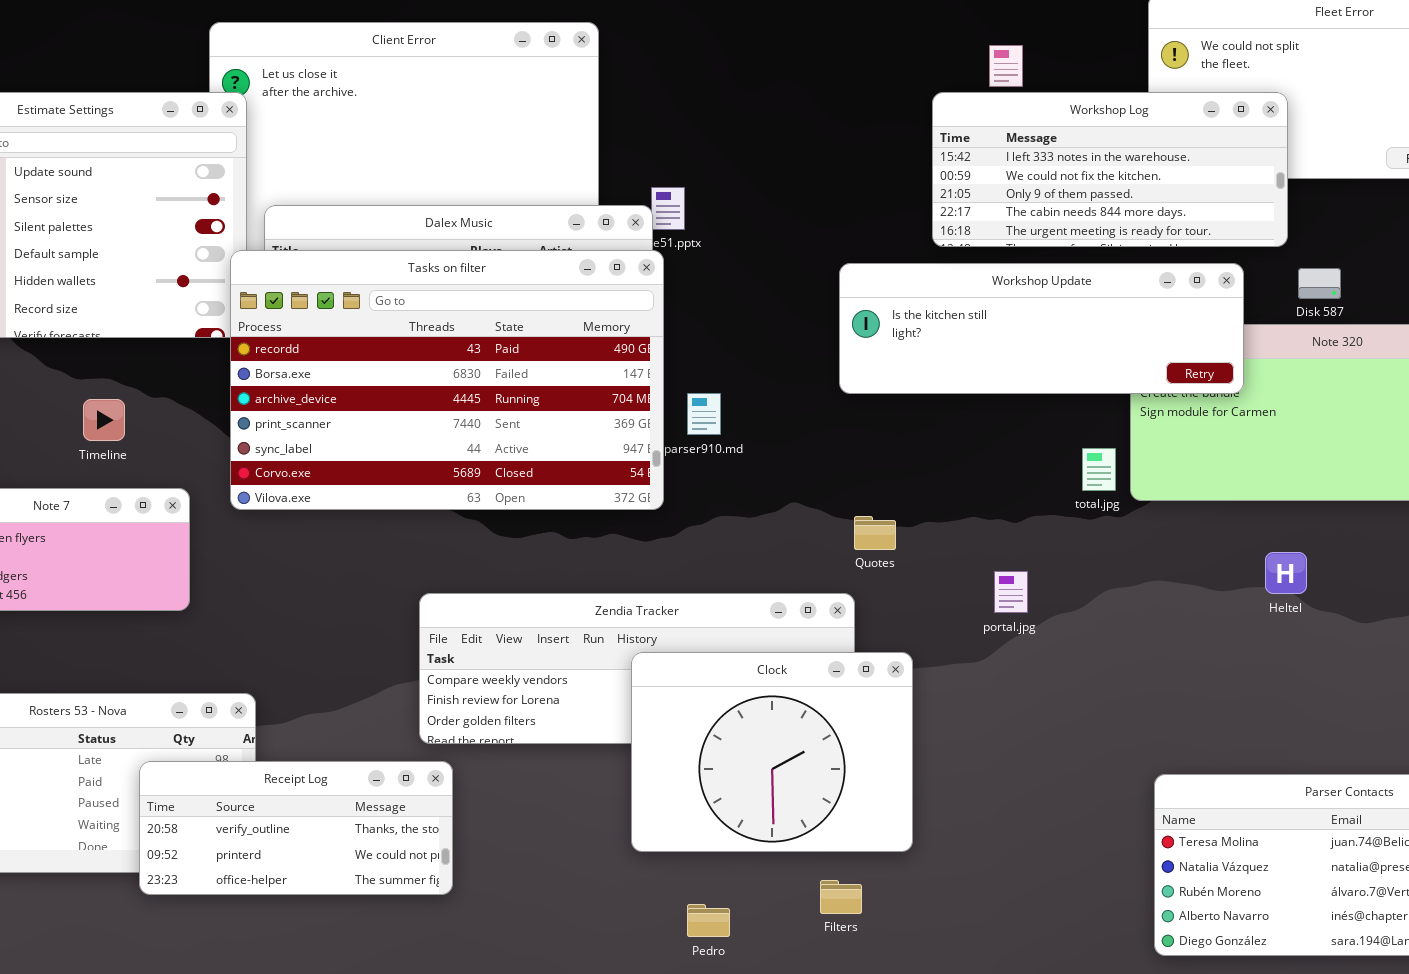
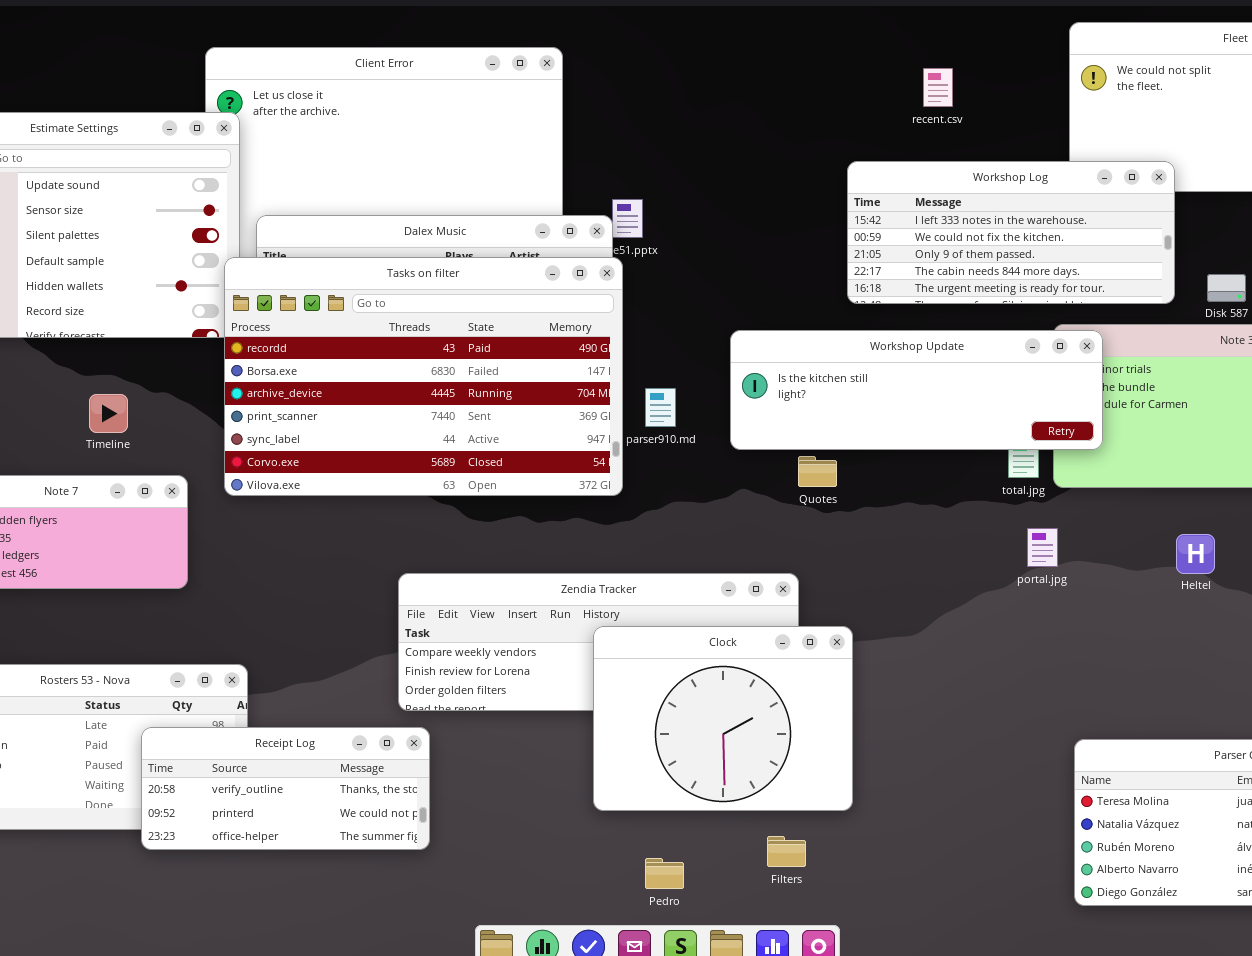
Workshop Log: [932,92,1288,247] -> [847,161,1175,304], moved
Workshop Update: [839,263,1244,394] -> [730,330,1103,450], moved
Quotes: [854,516,896,550] -> [798,456,837,487], moved
portal.jpg: [994,571,1028,613] -> [1027,528,1058,567], moved

